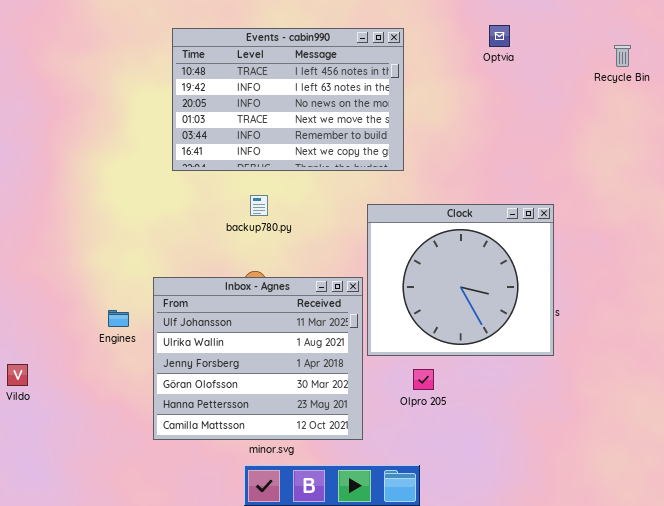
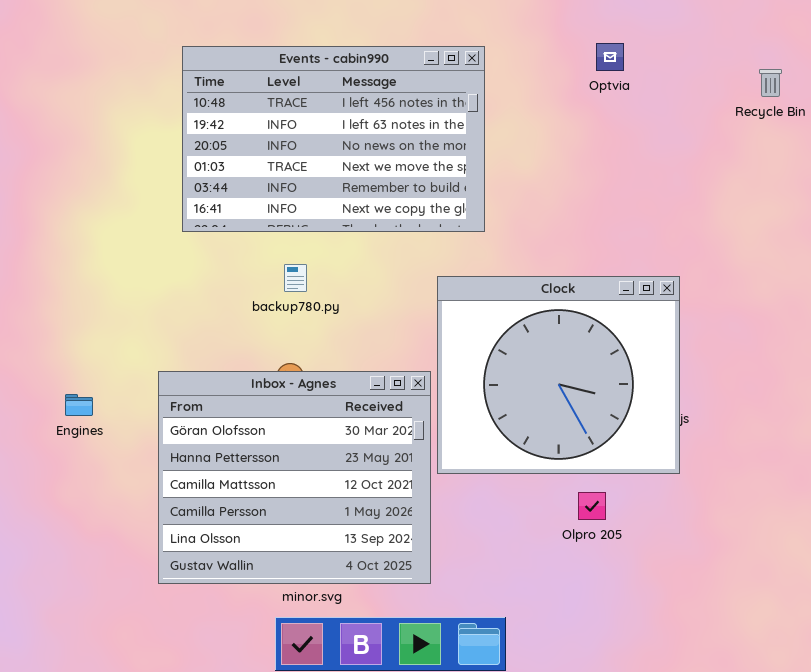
Inbox - Agnes: [153,277,363,440] -> [158,371,431,584], scrolled down 3 rows
Engines: [108,310,129,327] -> [65,394,93,416], moved
Olpro 205: [413,369,434,390] -> [578,492,606,520], moved

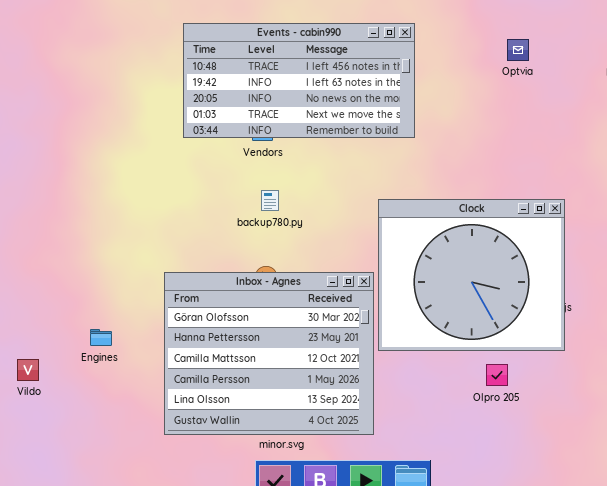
Optvia: [596,43,624,71] -> [507,39,529,61], moved
Events - cabin990: [182,46,485,232] -> [183,23,415,138], resized
Engines: [65,394,93,416] -> [90,329,112,346], moved

